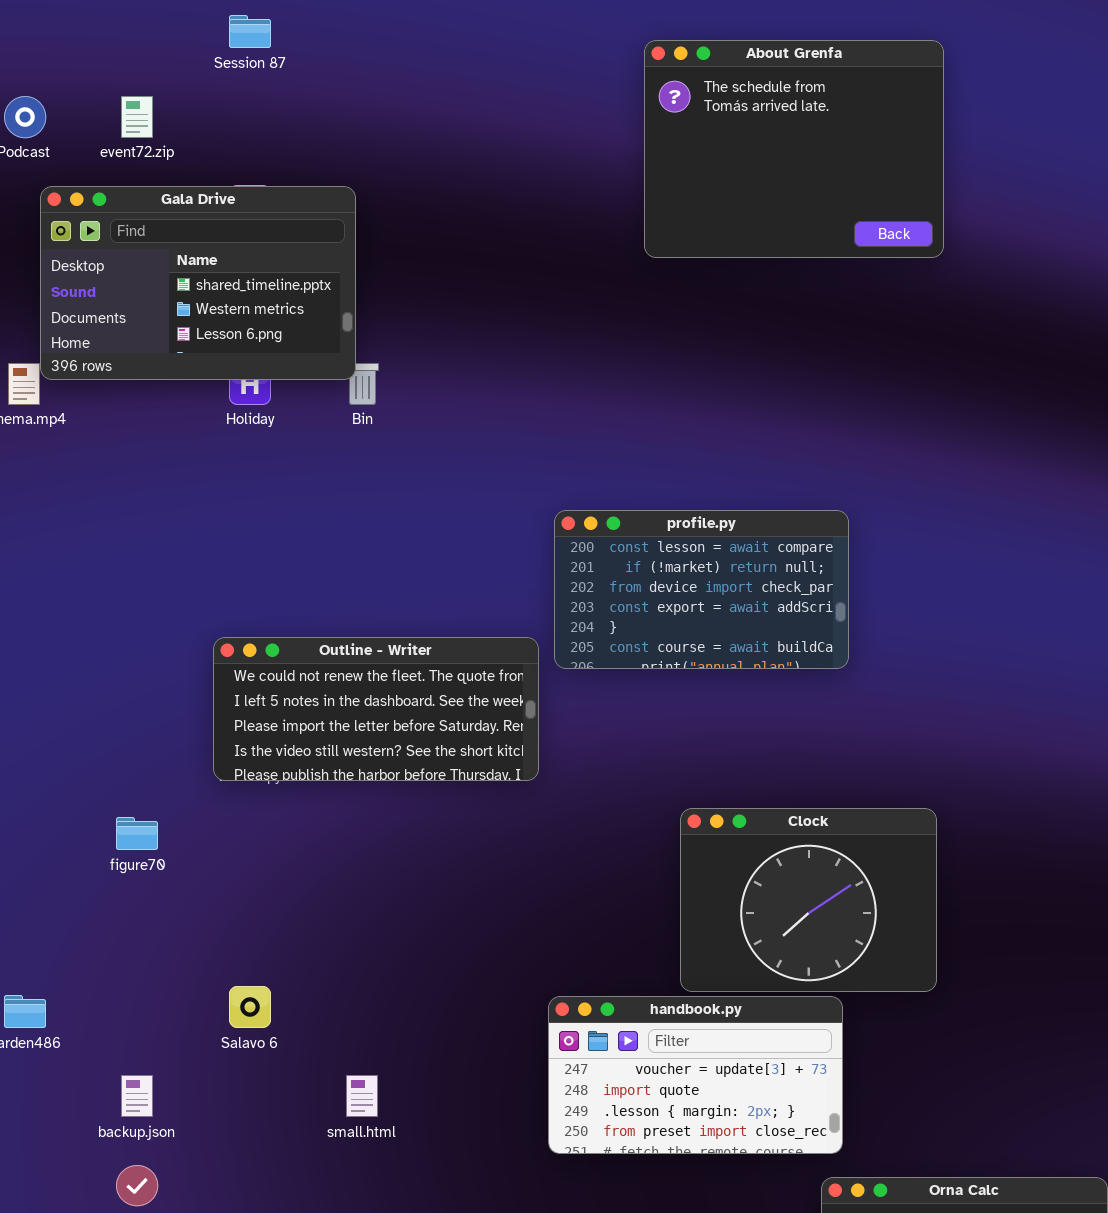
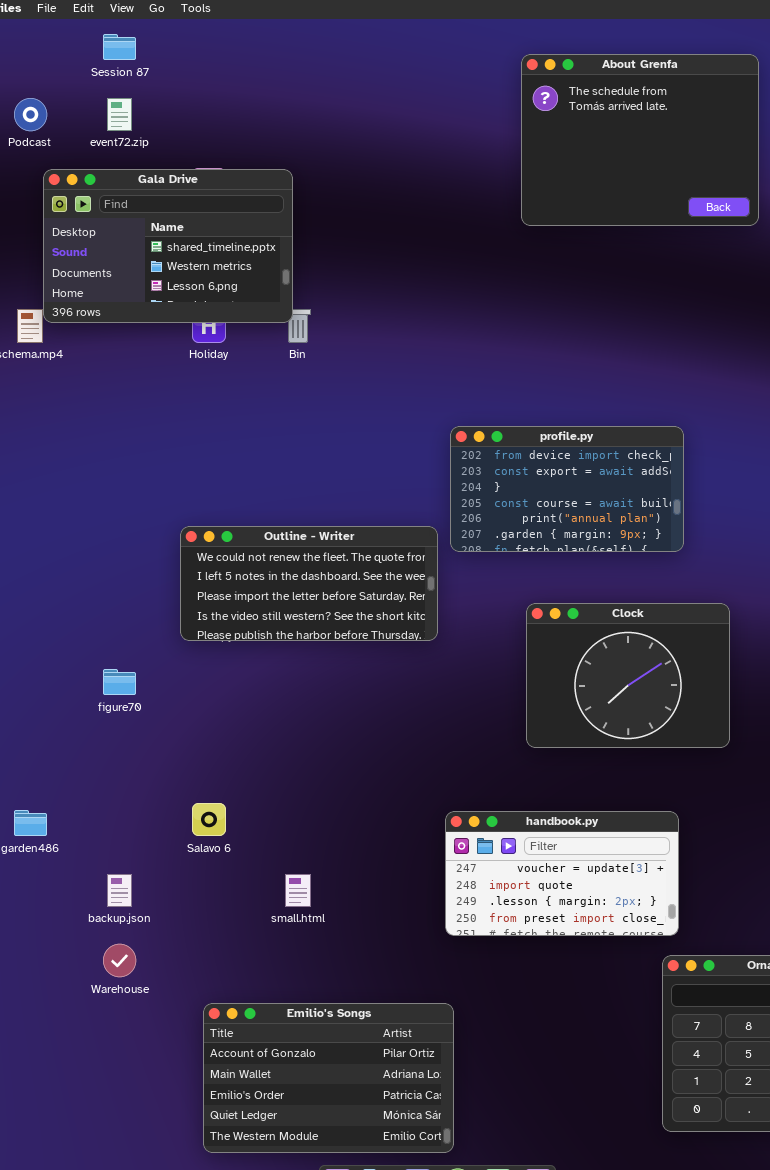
Session 87: [229,15,271,48] -> [103,34,136,60], moved
profile.py: [554,510,849,669] -> [450,426,684,552], scrolled down 2 rows
Clock: [680,808,937,992] -> [526,603,730,748], moved

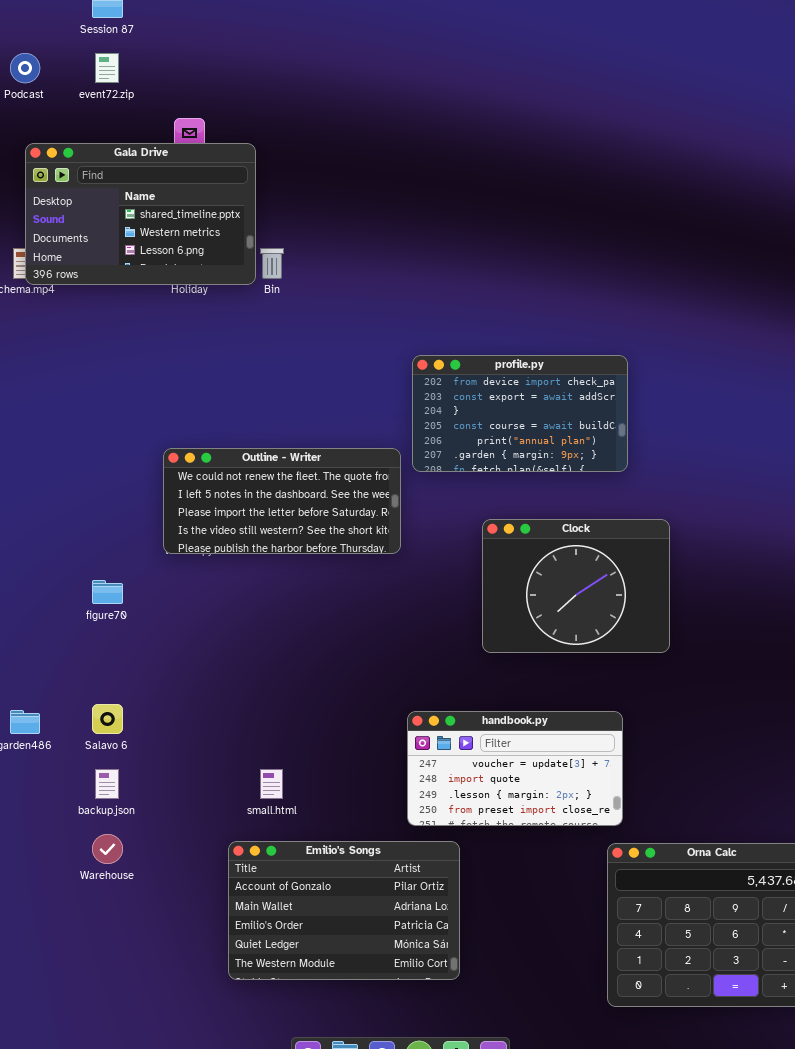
About Grenfa: [521,54,759,226] -> none, closed
Gala Drive: [43,169,293,323] -> [25,143,256,285], moved
Salavo 6: [192,803,226,836] -> [92,704,123,734], moved
Emilio's Songs: [203,1003,454,1153] -> [228,841,460,980], moved

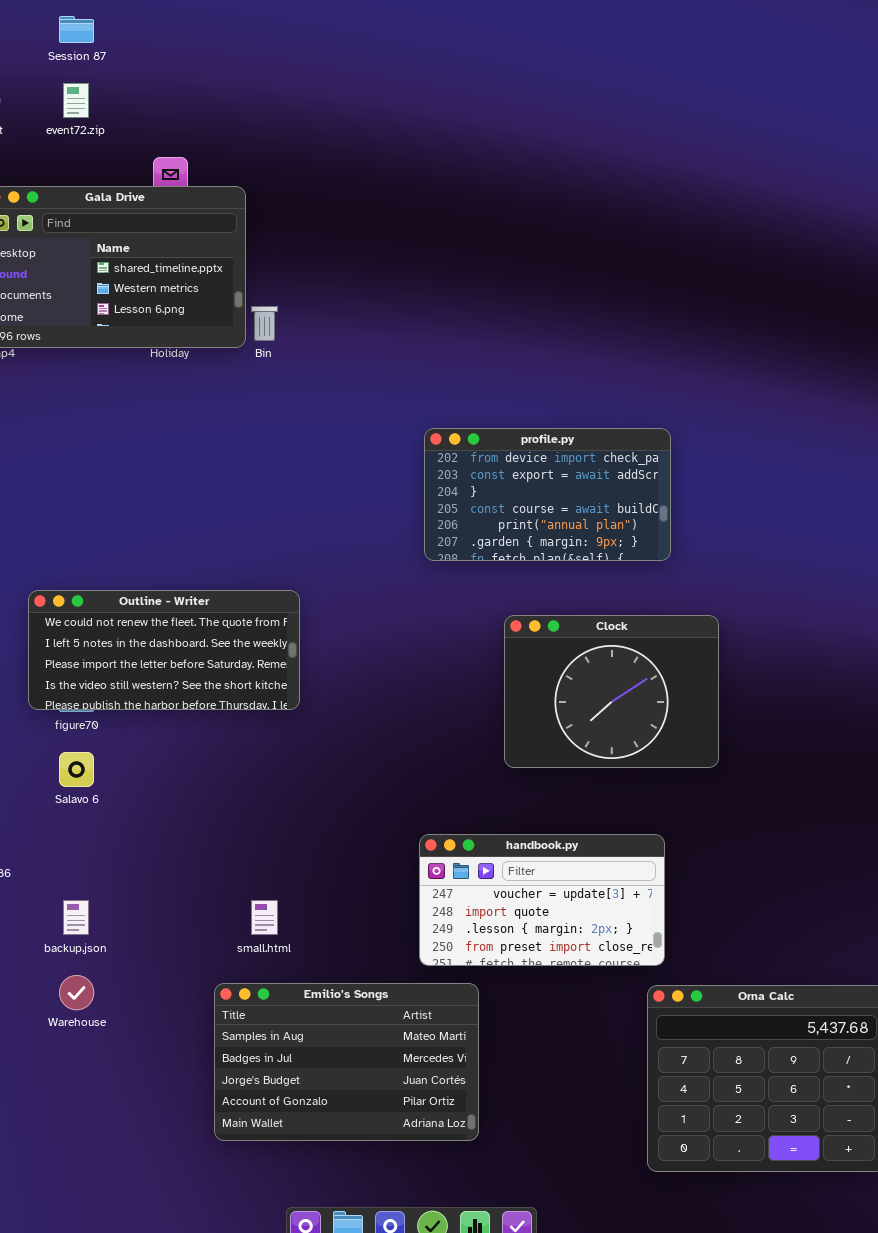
Outline - Writer: [163,448,401,554] -> [28,590,300,710], moved
Salavo 6: [92,704,123,734] -> [59,752,94,787], moved
Emilio's Songs: [228,841,460,980] -> [214,983,479,1141], scrolled up 3 rows

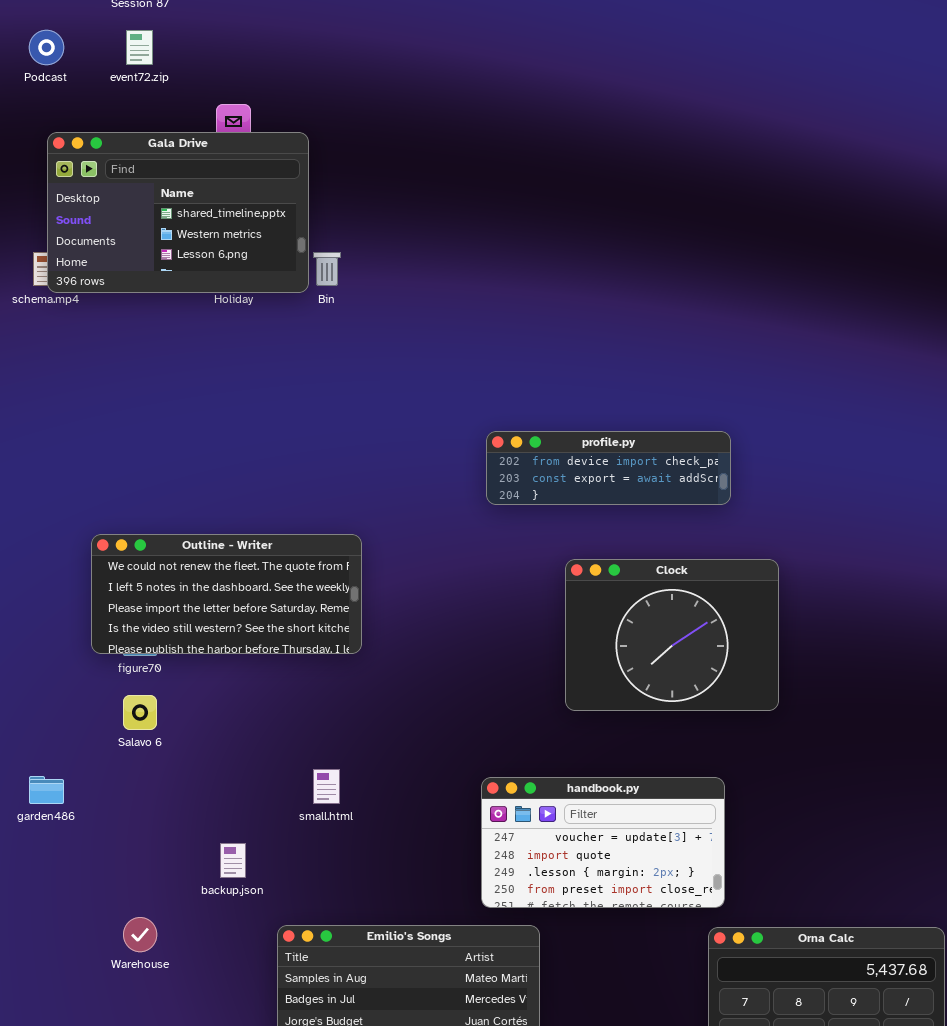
profile.py: [424,428,671,561] -> [486,431,731,505], resized
backup.json: [63,900,89,935] -> [220,843,246,878], moved
small.html: [251,900,278,935] -> [313,769,340,804], moved

